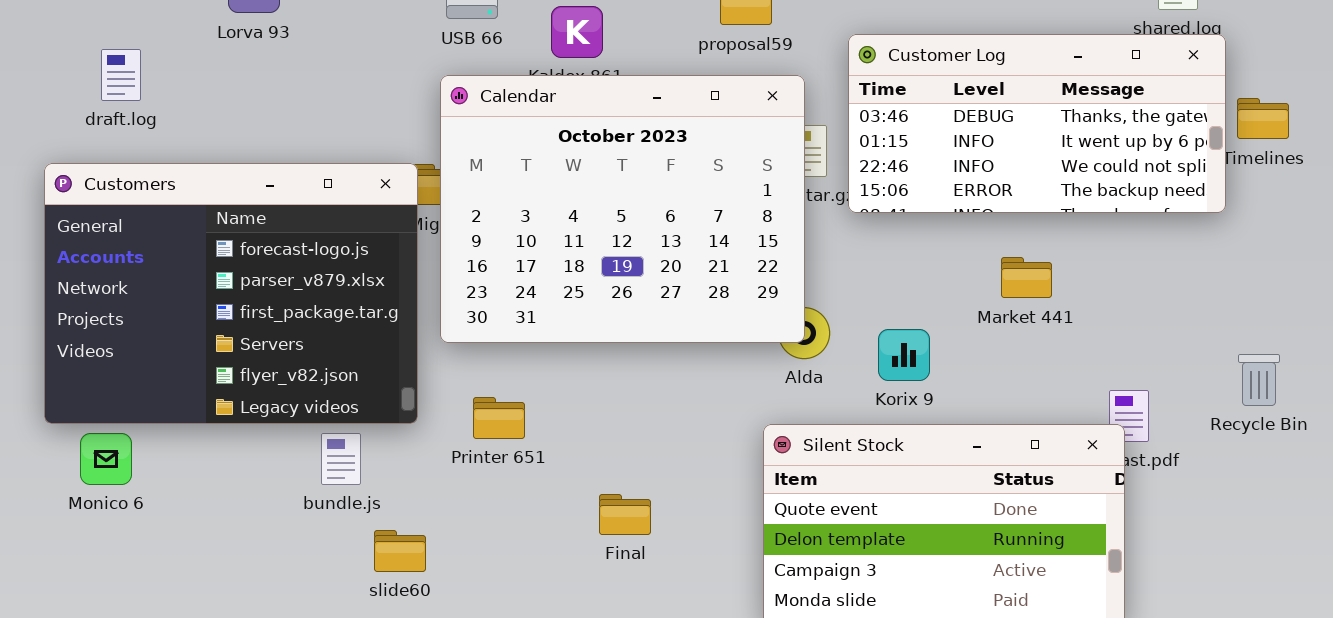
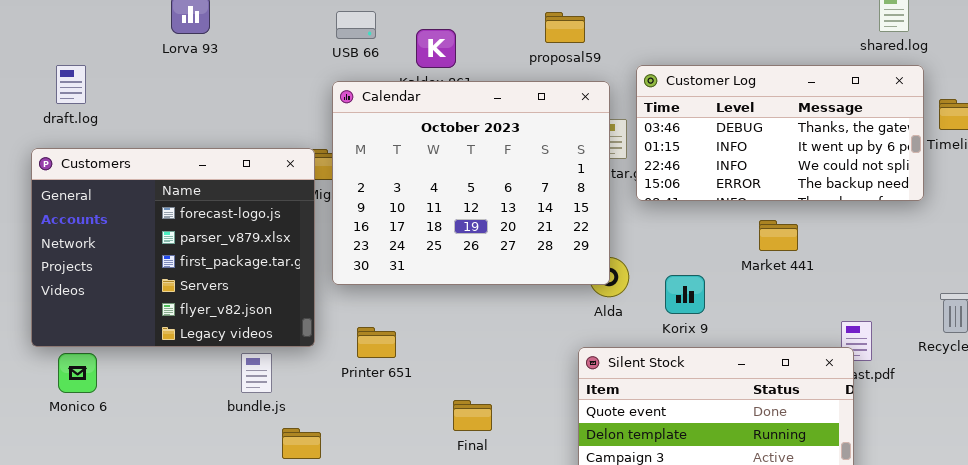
Customer Log: [848,34,1226,213] -> [636,65,924,201], moved
draft.log: [101,49,141,101] -> [56,65,86,104], moved

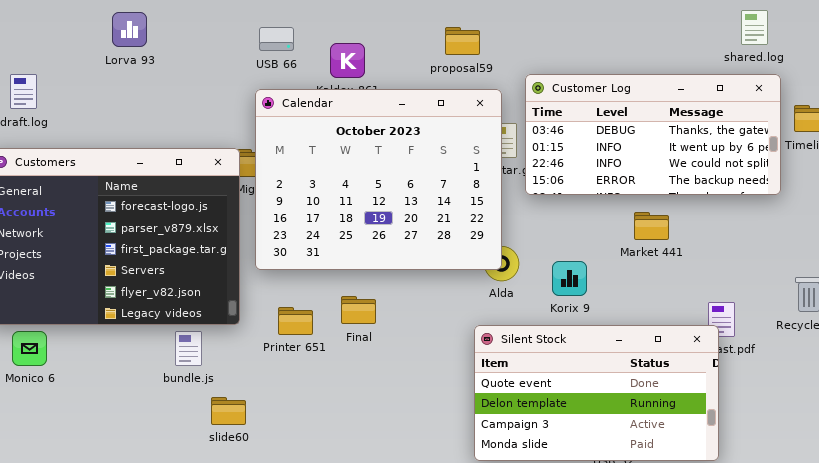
Final: [453,400,492,431] -> [341,296,376,324], moved

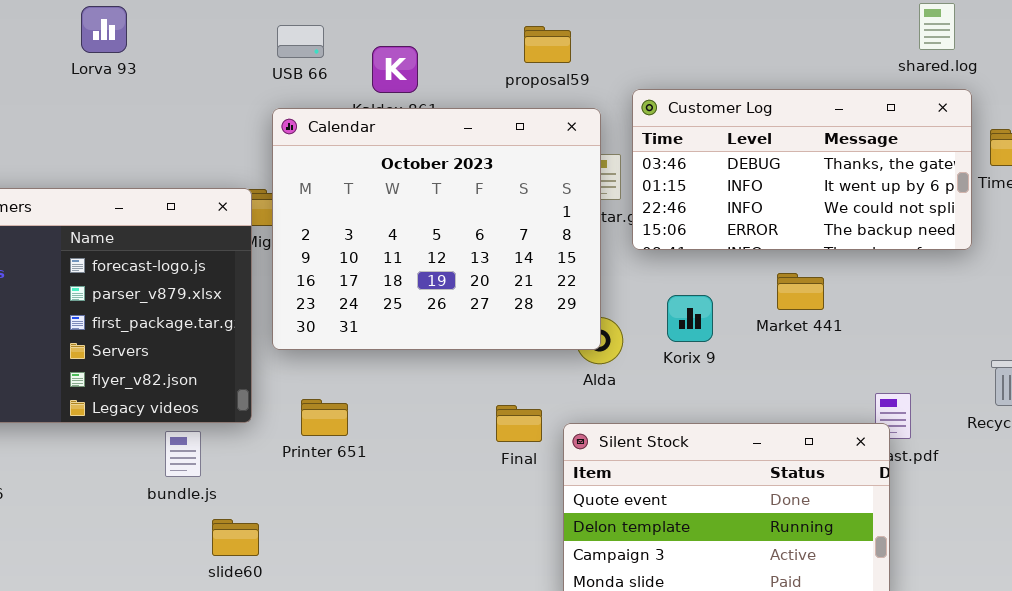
Korix 9: [552,261,587,296] -> [667,295,713,342], moved
Final: [341,296,376,324] -> [496,405,542,442], moved

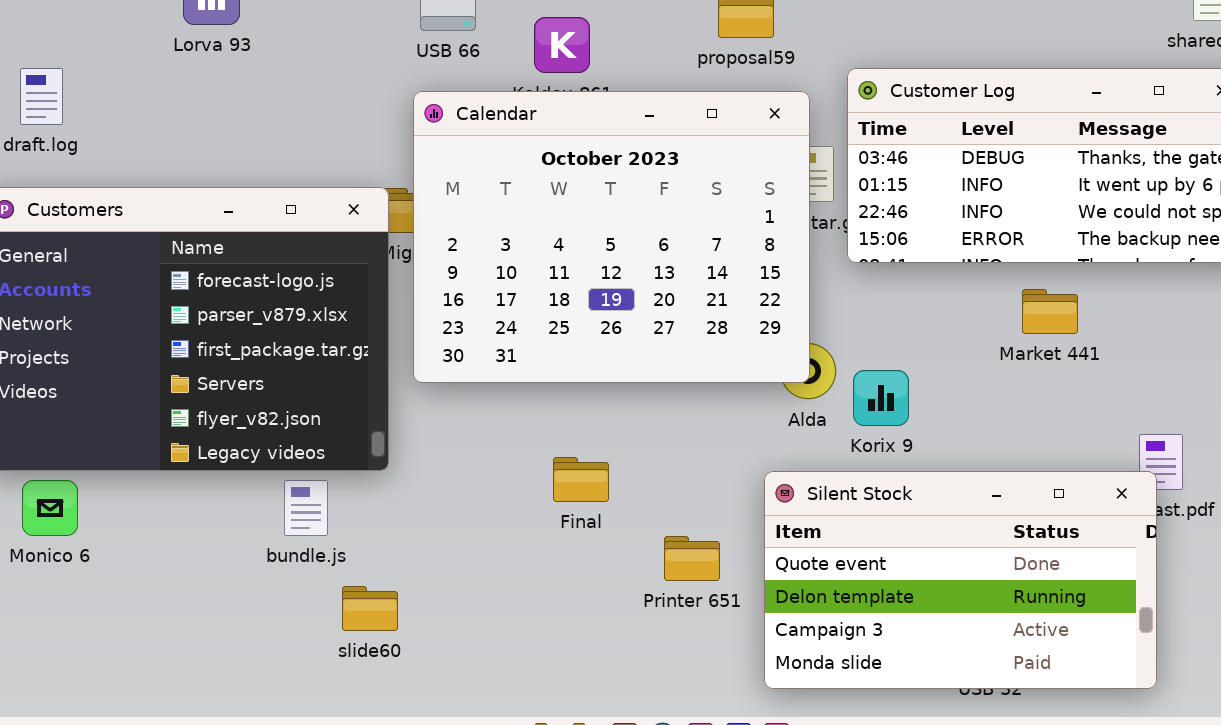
Korix 9: [667,295,713,342] -> [853,370,909,426], moved
Printer 651: [301,399,348,436] -> [664,536,720,581], moved
Final: [496,405,542,442] -> [553,457,609,502], moved

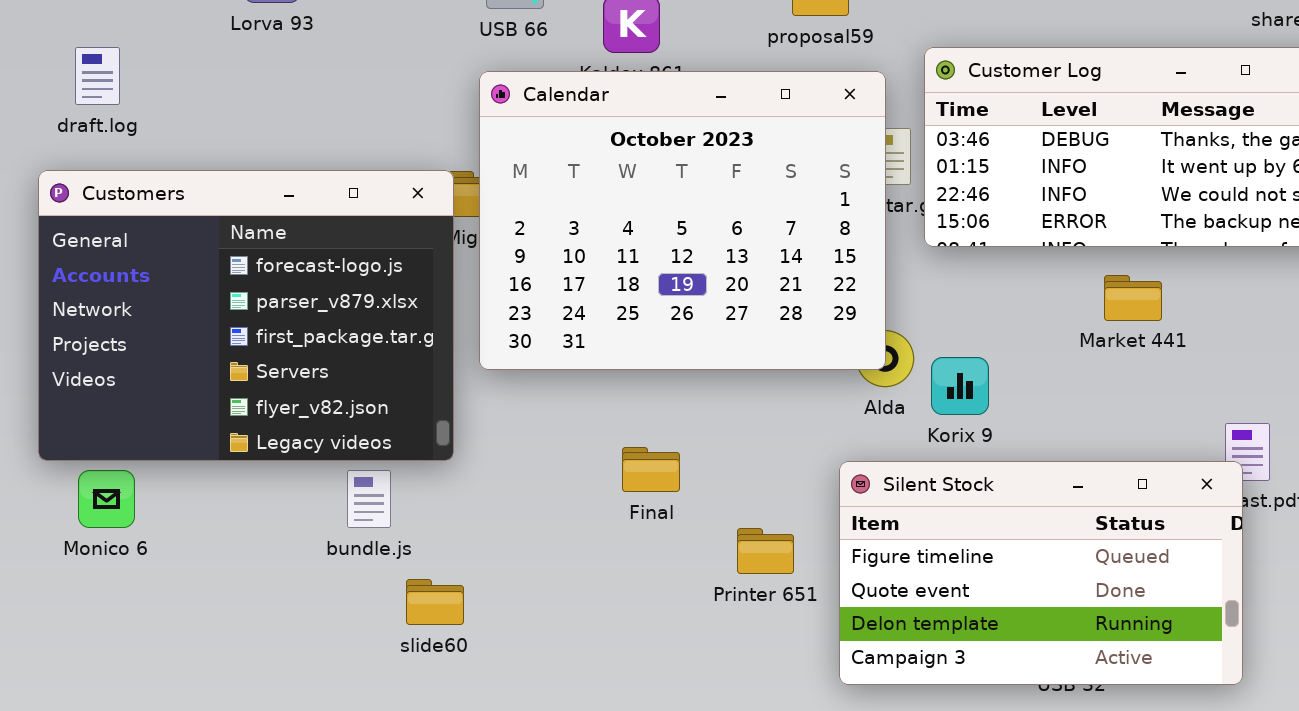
Silent Stock: [764,471,1157,689] -> [839,461,1243,685], scrolled up 1 row

